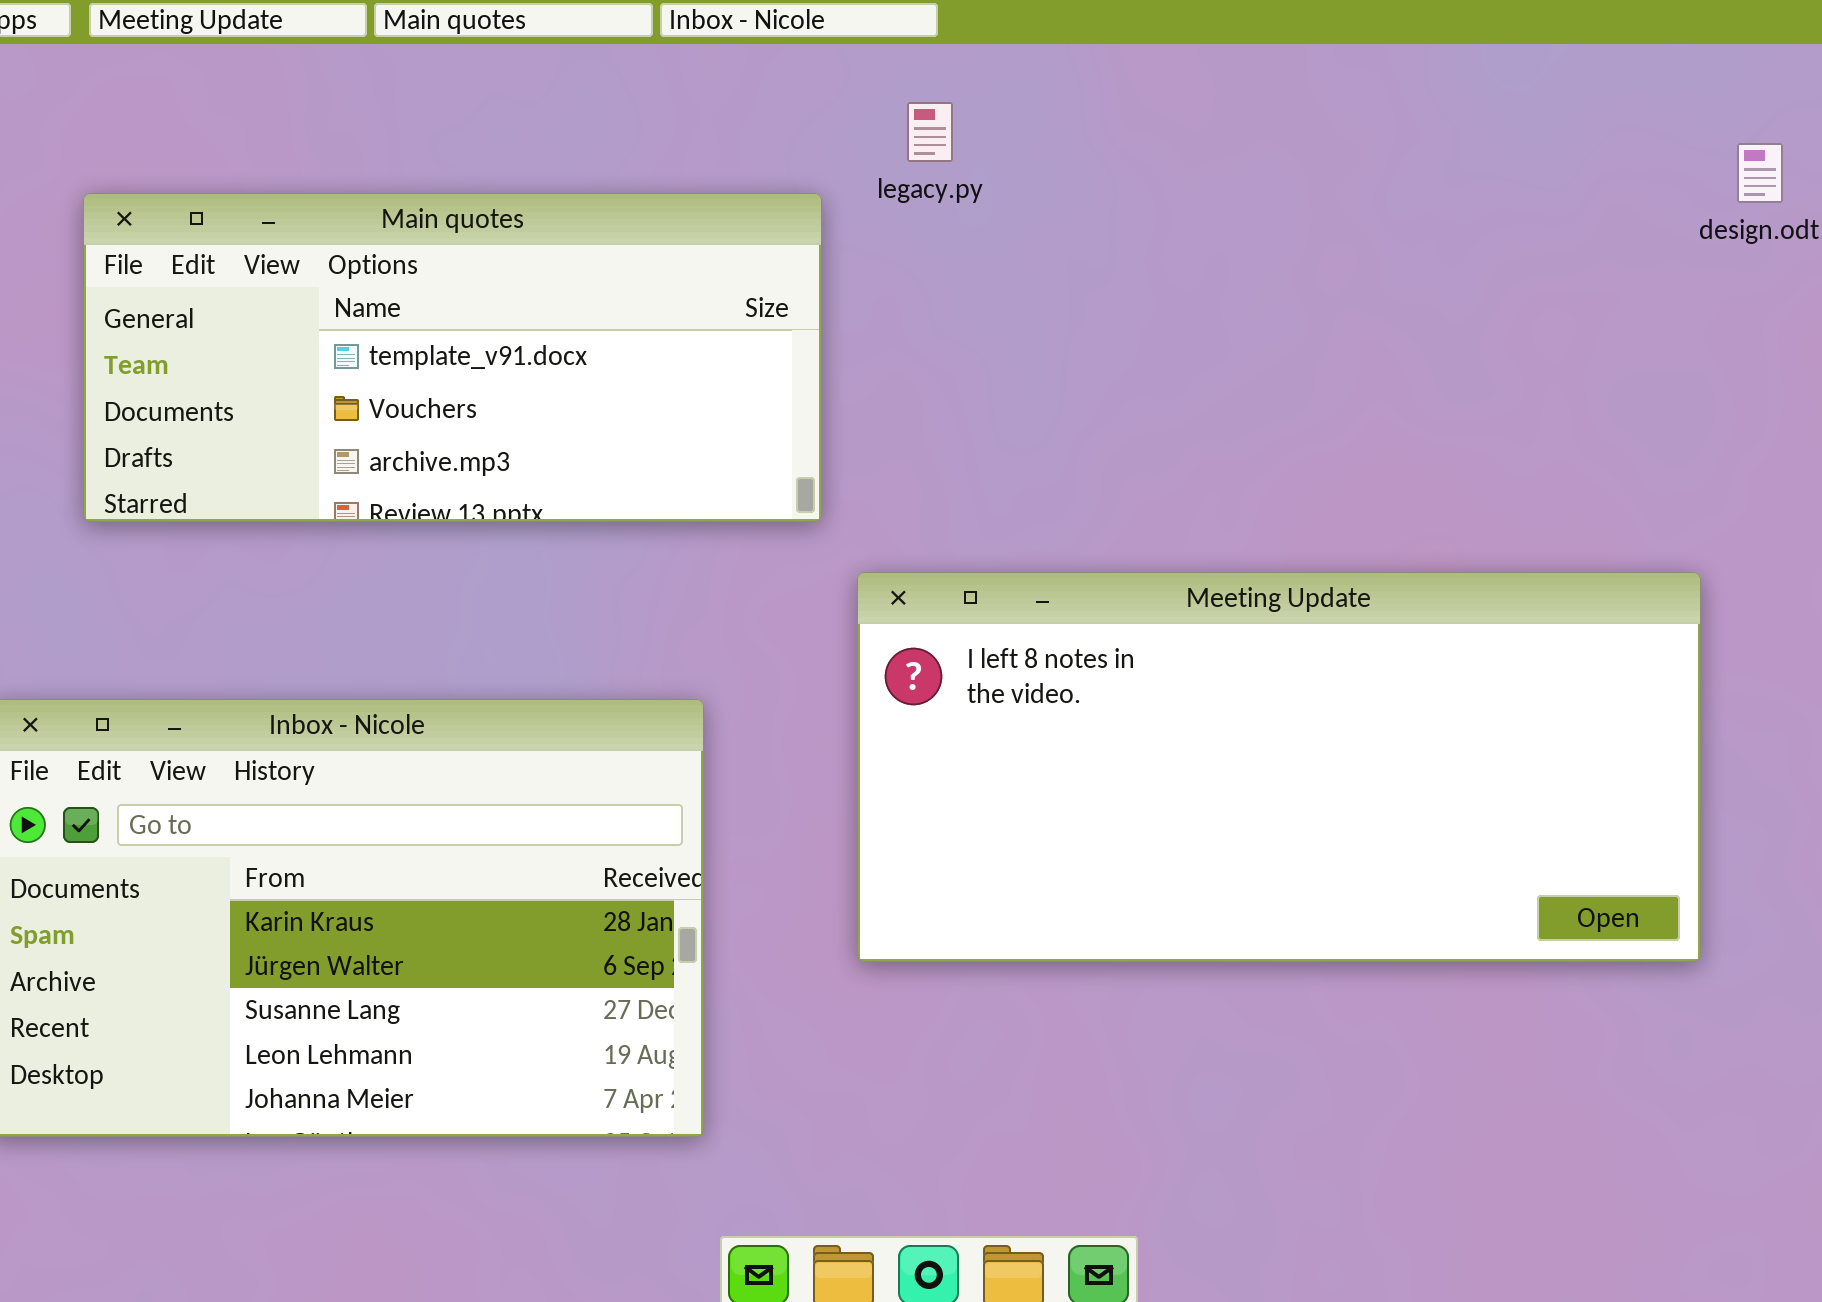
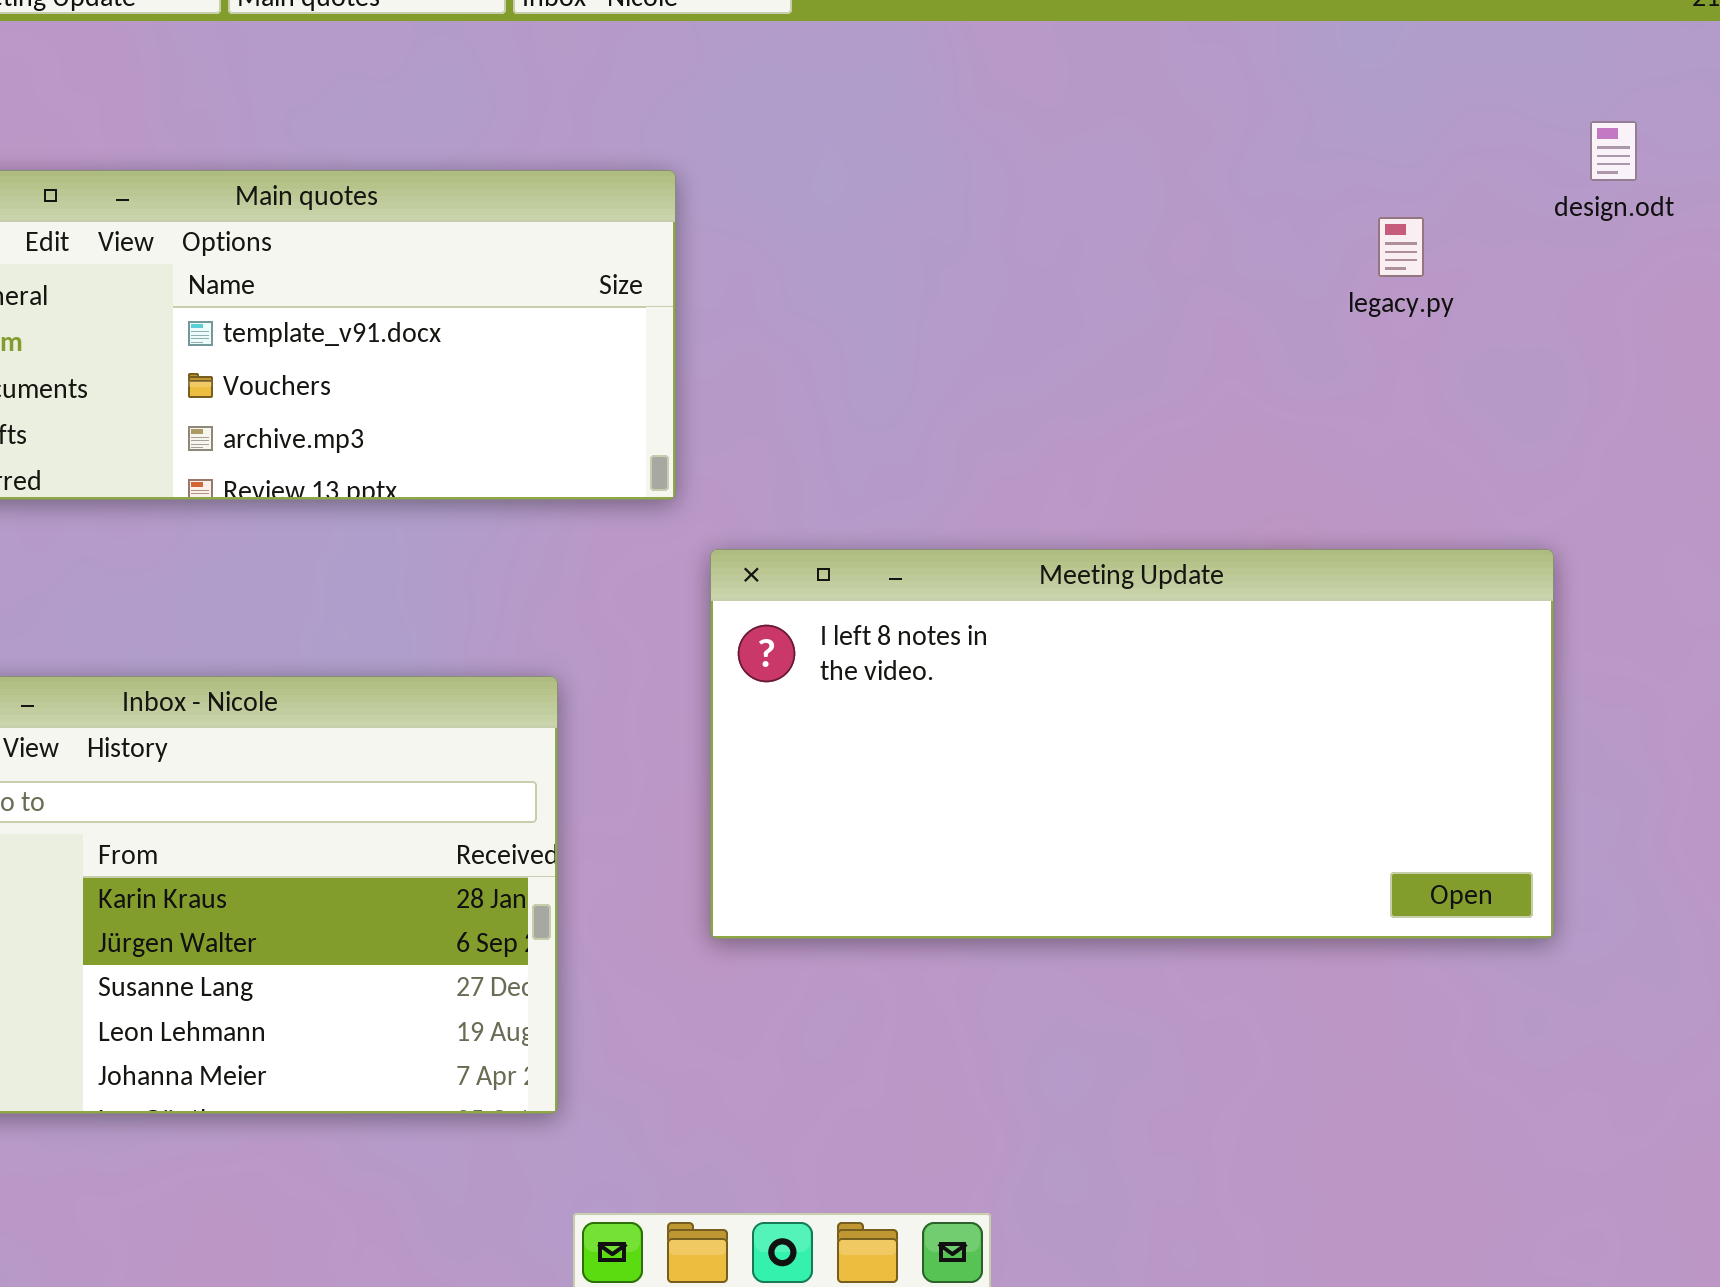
legacy.py: [907,102,953,162] -> [1378,217,1424,277], moved

